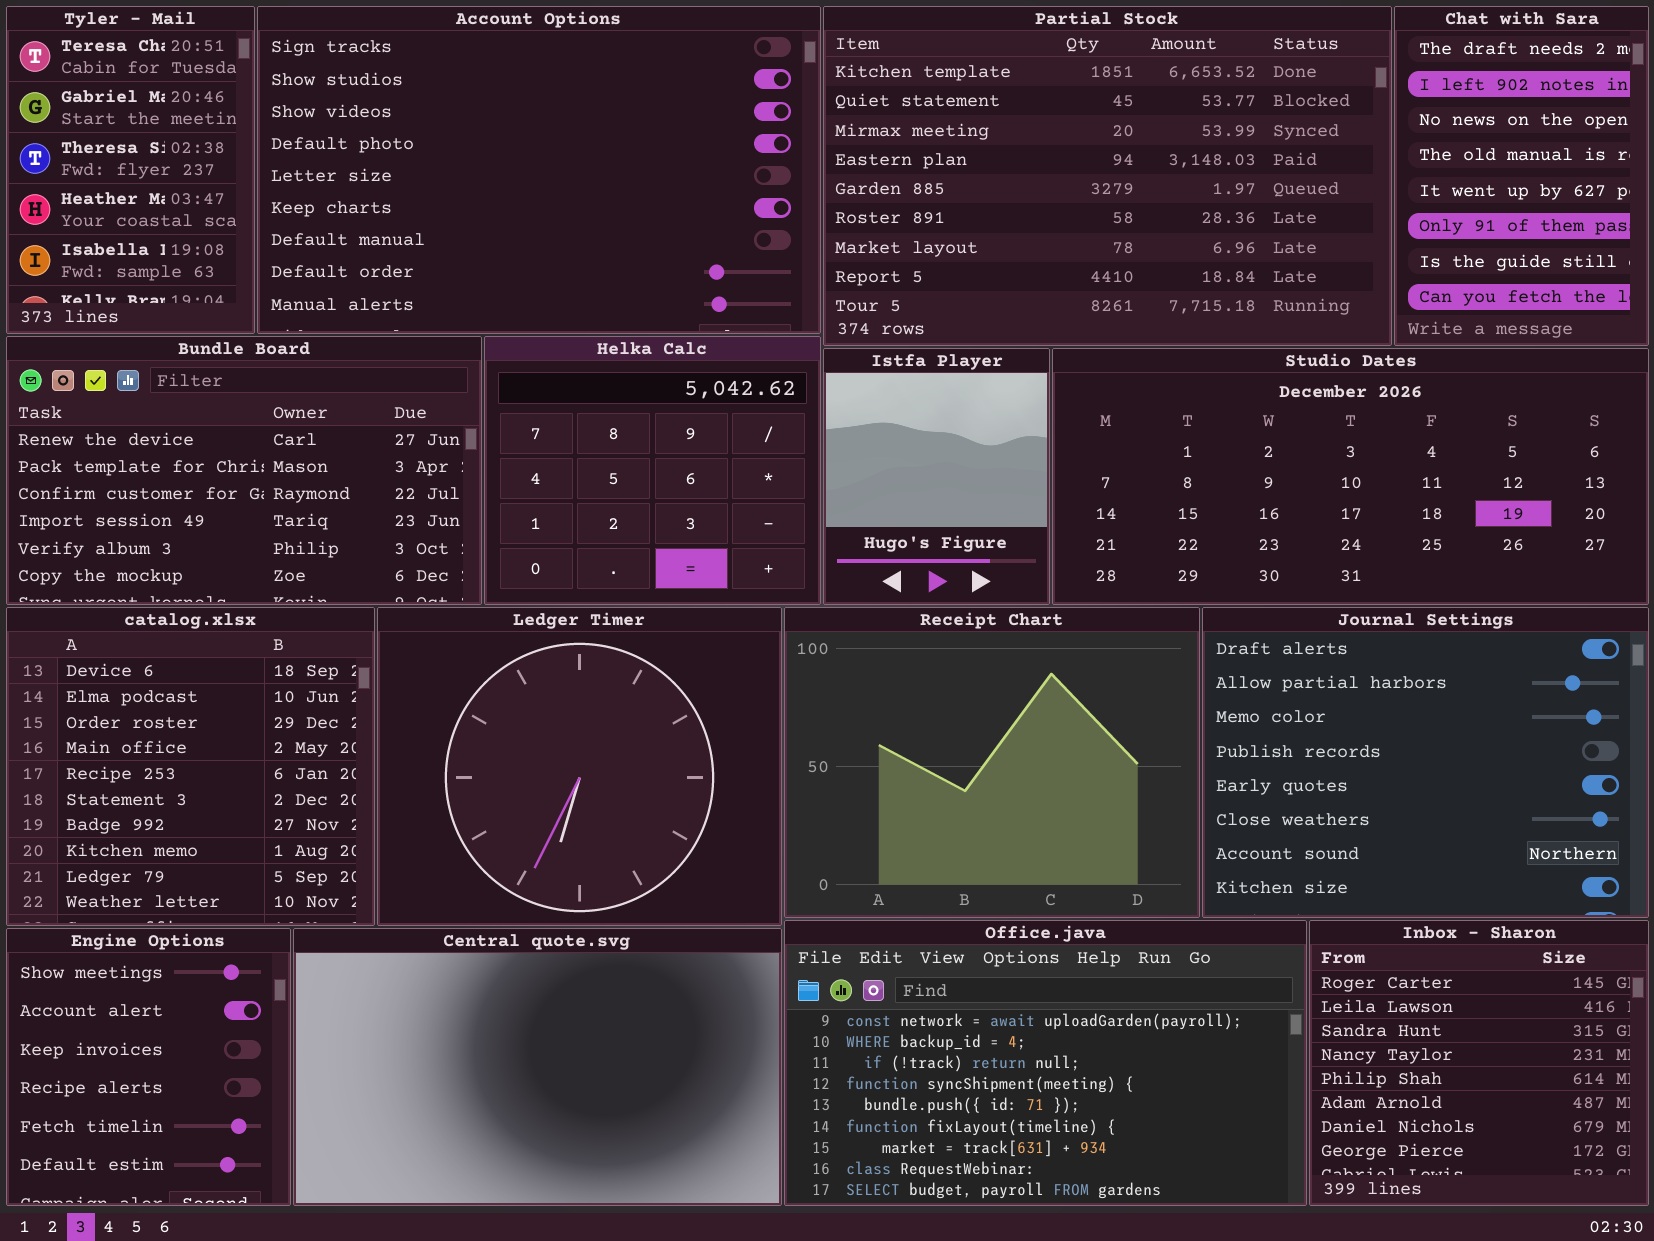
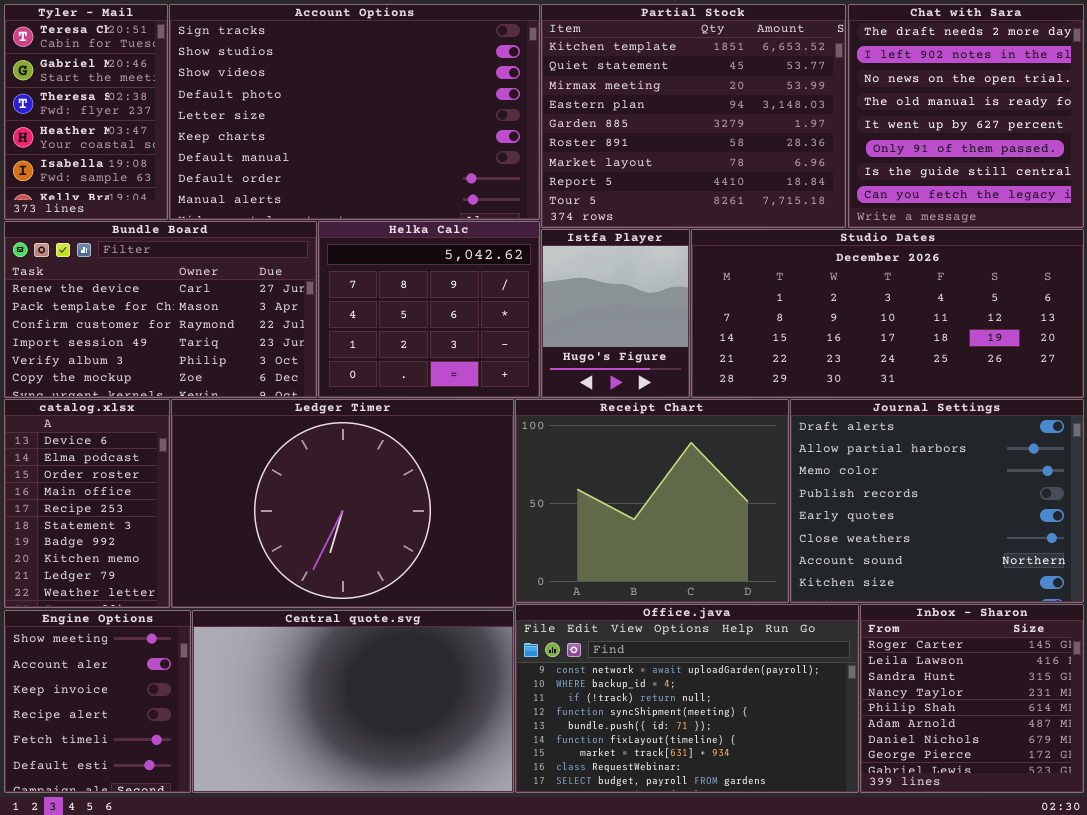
Partial Stock: [823,6,1392,346] -> [541,4,846,228], resized
Chat with Sara: [1394,6,1649,346] -> [848,4,1084,228], resized
catalog.xlsx: [6,607,375,926] -> [4,399,170,608], resized
Ledger Timer: [377,607,782,926] -> [171,399,514,608], resized

